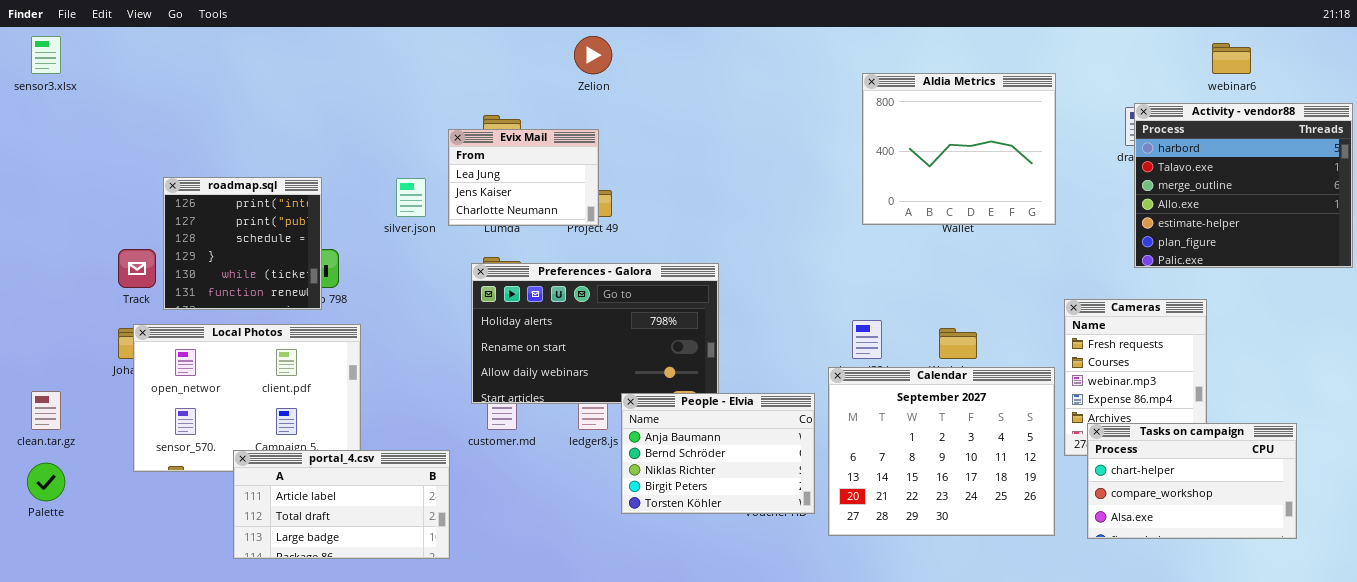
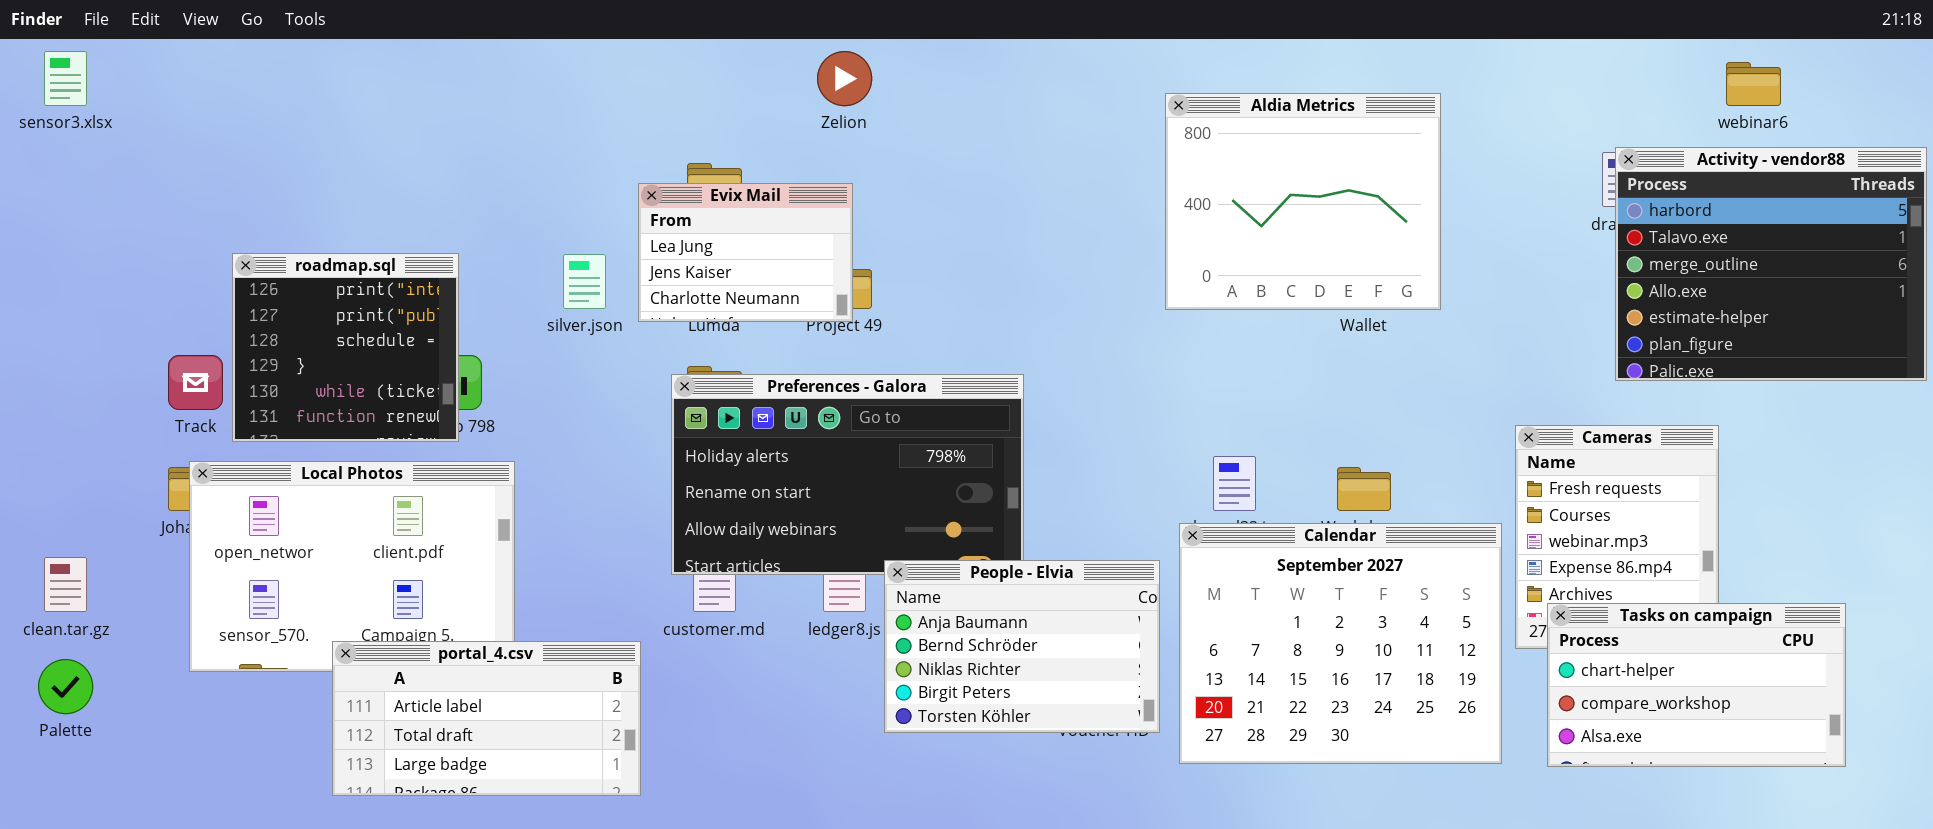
Aldia Metrics: [862,73,1056,225] -> [1165,93,1441,310], moved

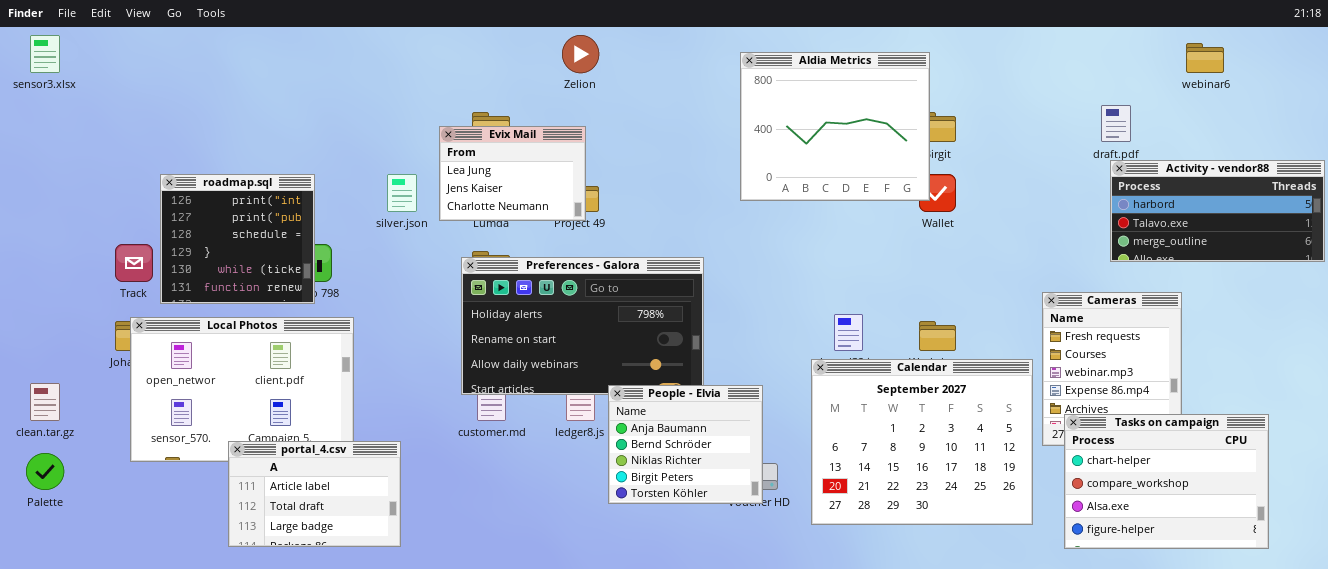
Aldia Metrics: [1165,93,1441,310] -> [740,52,930,201], moved
Activity - vendor88: [1615,147,1927,381] -> [1110,160,1325,262], resized
People - Elvia: [884,560,1160,733] -> [608,385,763,504], resized
Tasks on campaign: [1547,603,1846,767] -> [1064,414,1269,549], resized
portal_4.csv: [332,641,641,796] -> [228,441,401,547], resized

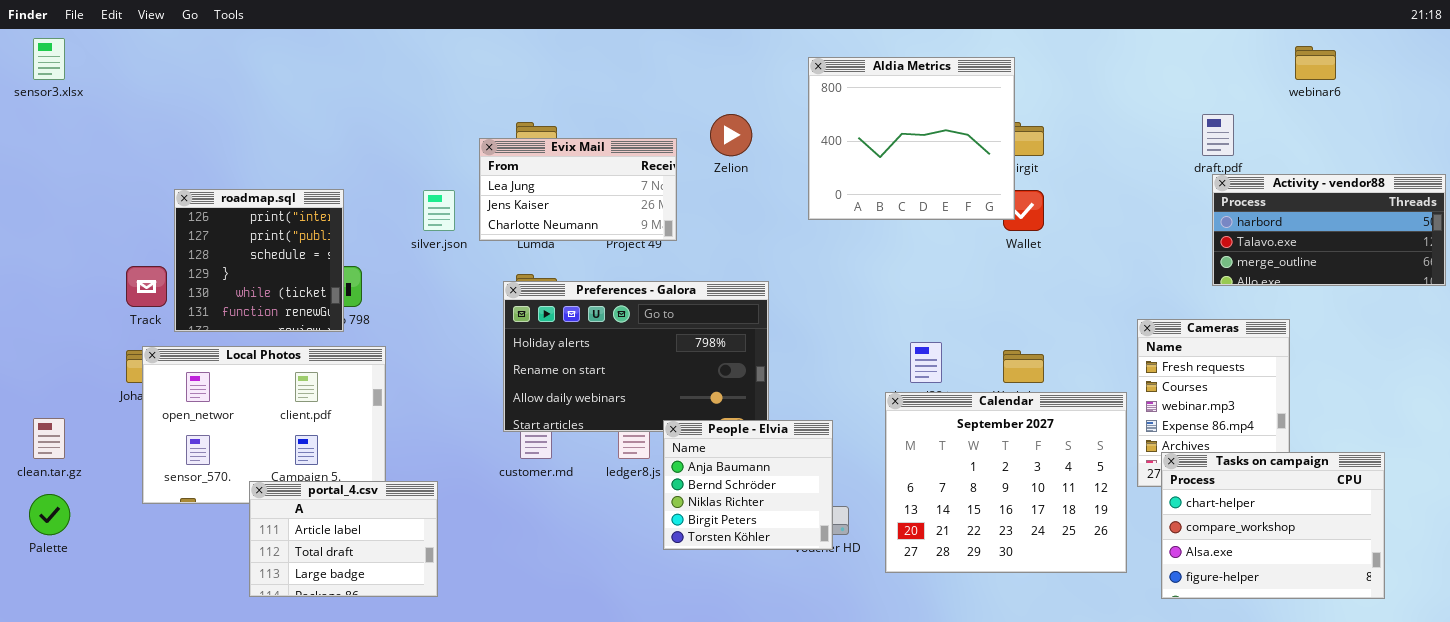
Zelion: [562,35,599,73] -> [710,114,752,156], moved
Evix Mail: [439,126,586,221] -> [479,138,677,241], resized

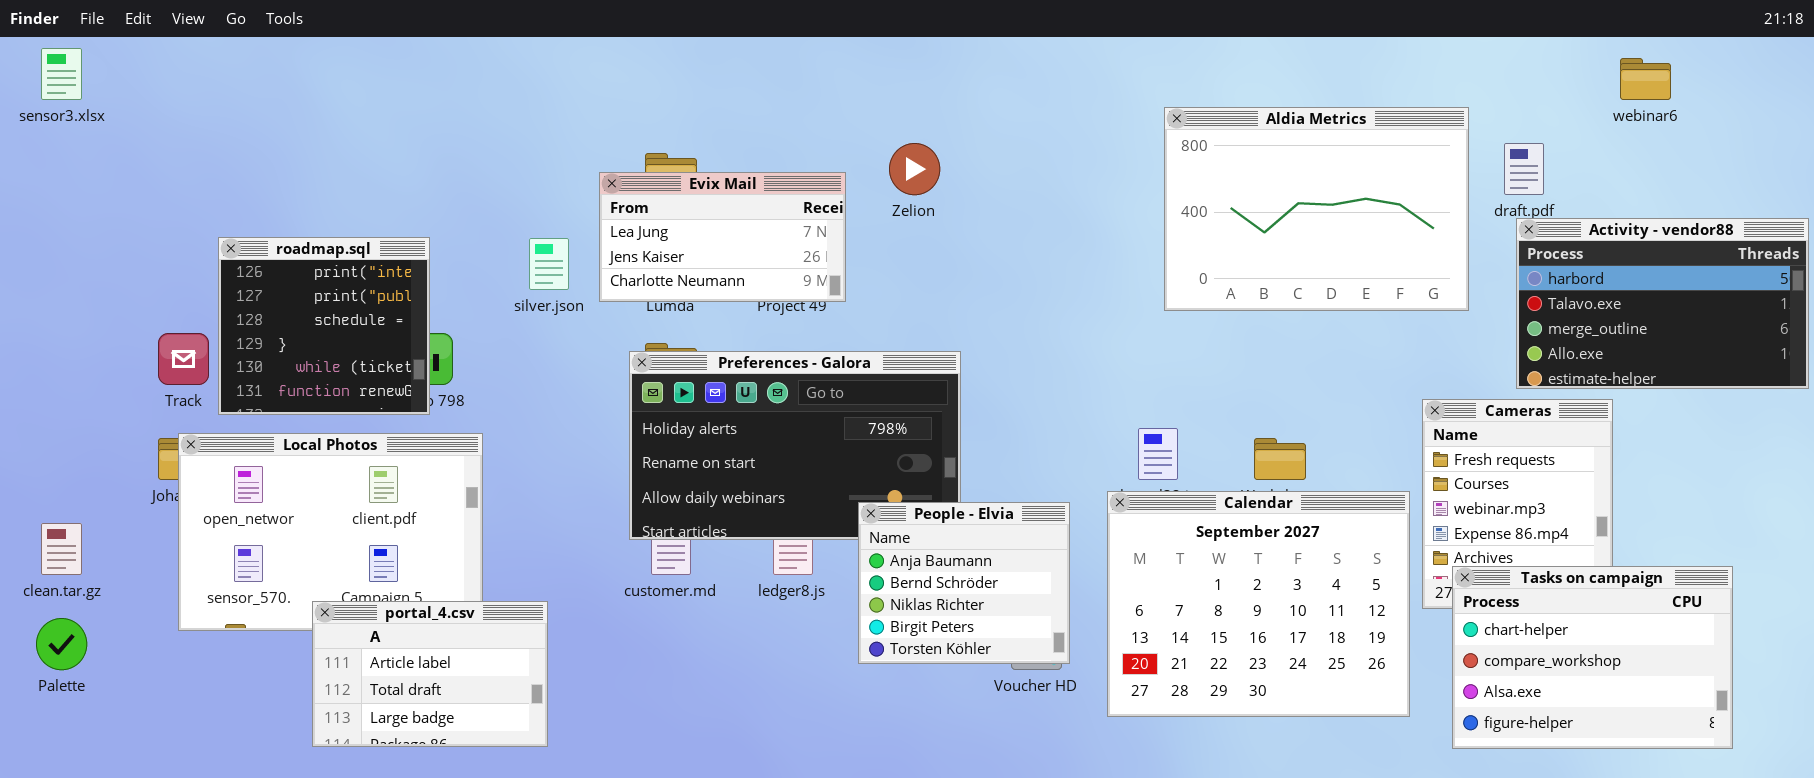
Aldia Metrics: [808,57,1015,220] -> [1164,107,1469,311], moved, resized
Activity - vendor88: [1212,174,1446,286] -> [1516,218,1809,389], resized
People - Elvia: [663,420,833,550] -> [858,502,1070,664], moved

